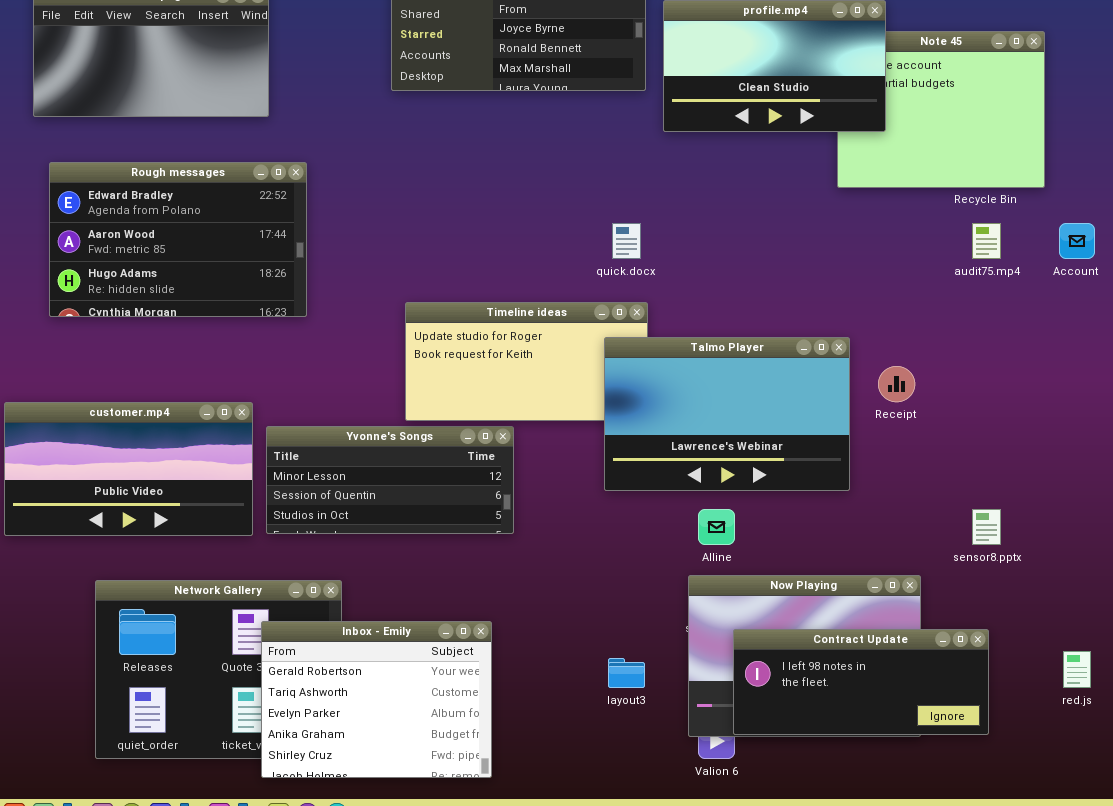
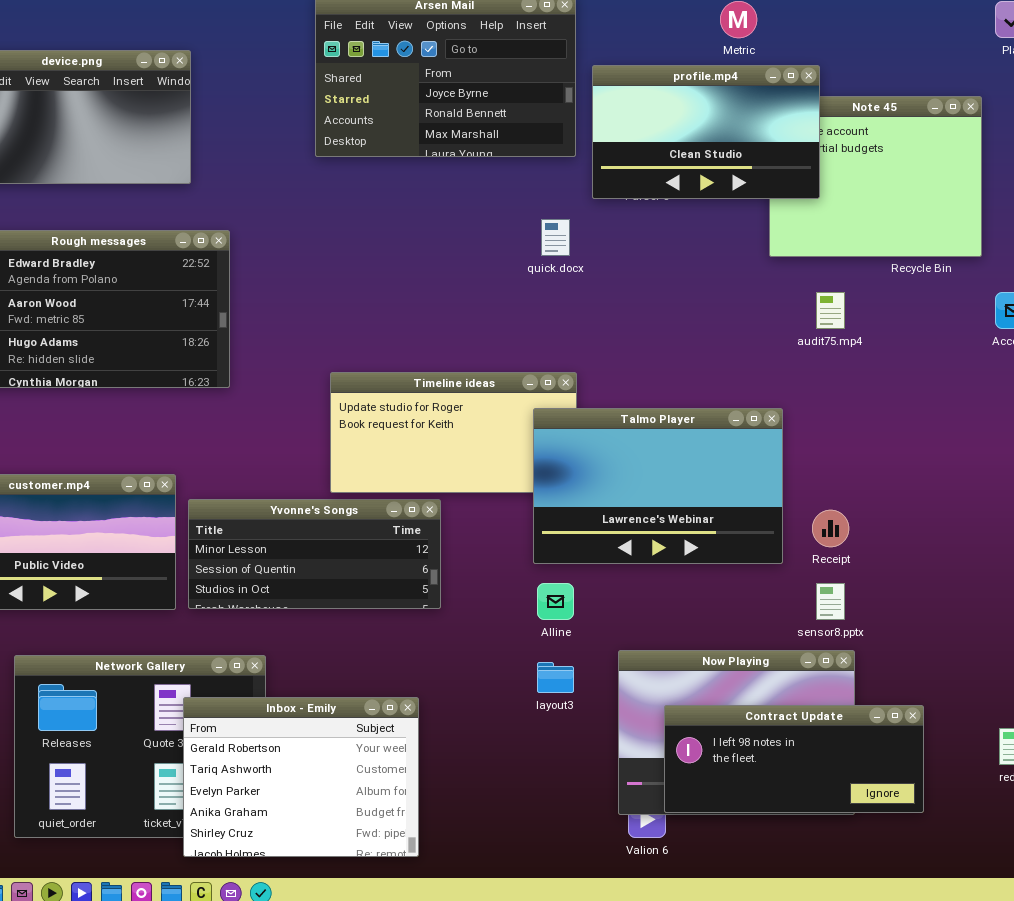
quick.docx: [612,223,641,259] -> [541,219,570,256], moved
audit75.mp4: [972,223,1001,259] -> [816,292,845,329], moved
Receipt: [878,366,915,402] -> [812,510,849,547], moved
Alline: [698,509,735,545] -> [537,583,574,620], moved
sensor8.pptx: [972,509,1001,545] -> [816,583,845,620], moved
layout3: [608,658,645,688] -> [537,662,574,693], moved

